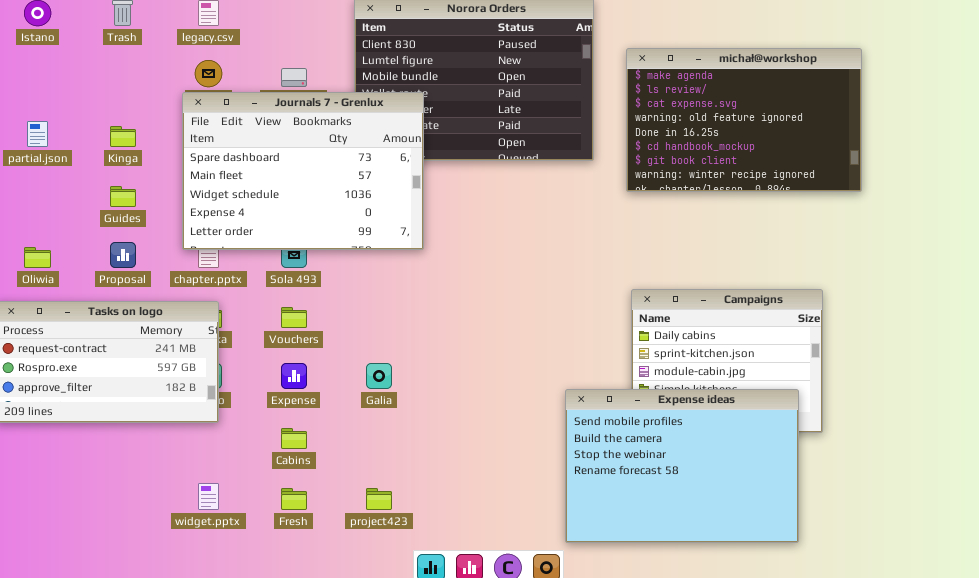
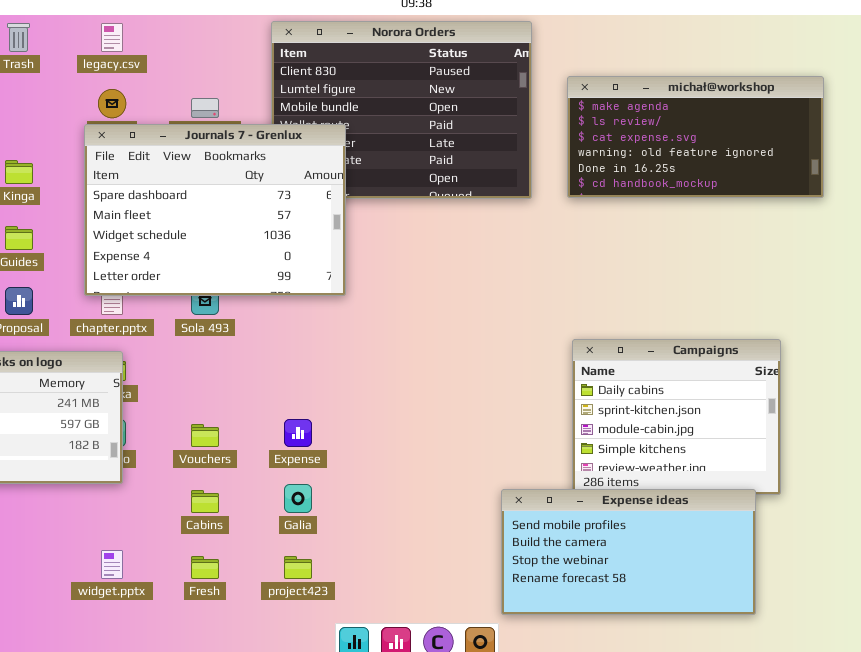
michał@workshop: [626,48,862,192] -> [567,76,824,198], resized
Vouchers: [281,307,307,328] -> [191,424,219,447], moved
Expense: [281,363,307,389] -> [284,419,312,447], moved
Galia: [366,363,392,389] -> [284,484,312,513], moved
Expense ideas: [565,389,799,543] -> [501,489,756,615], resized

